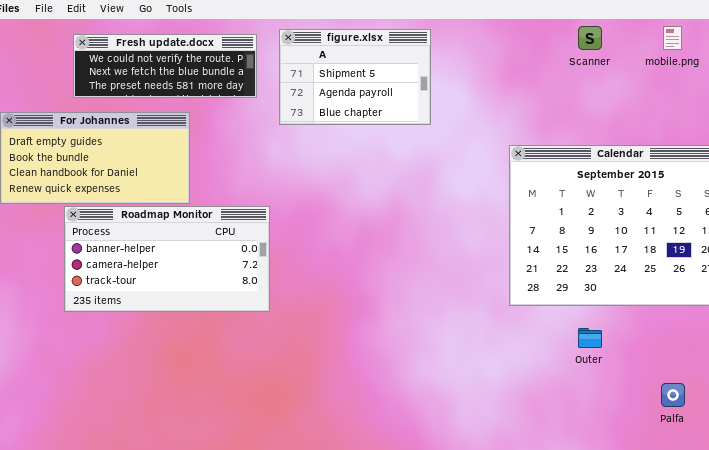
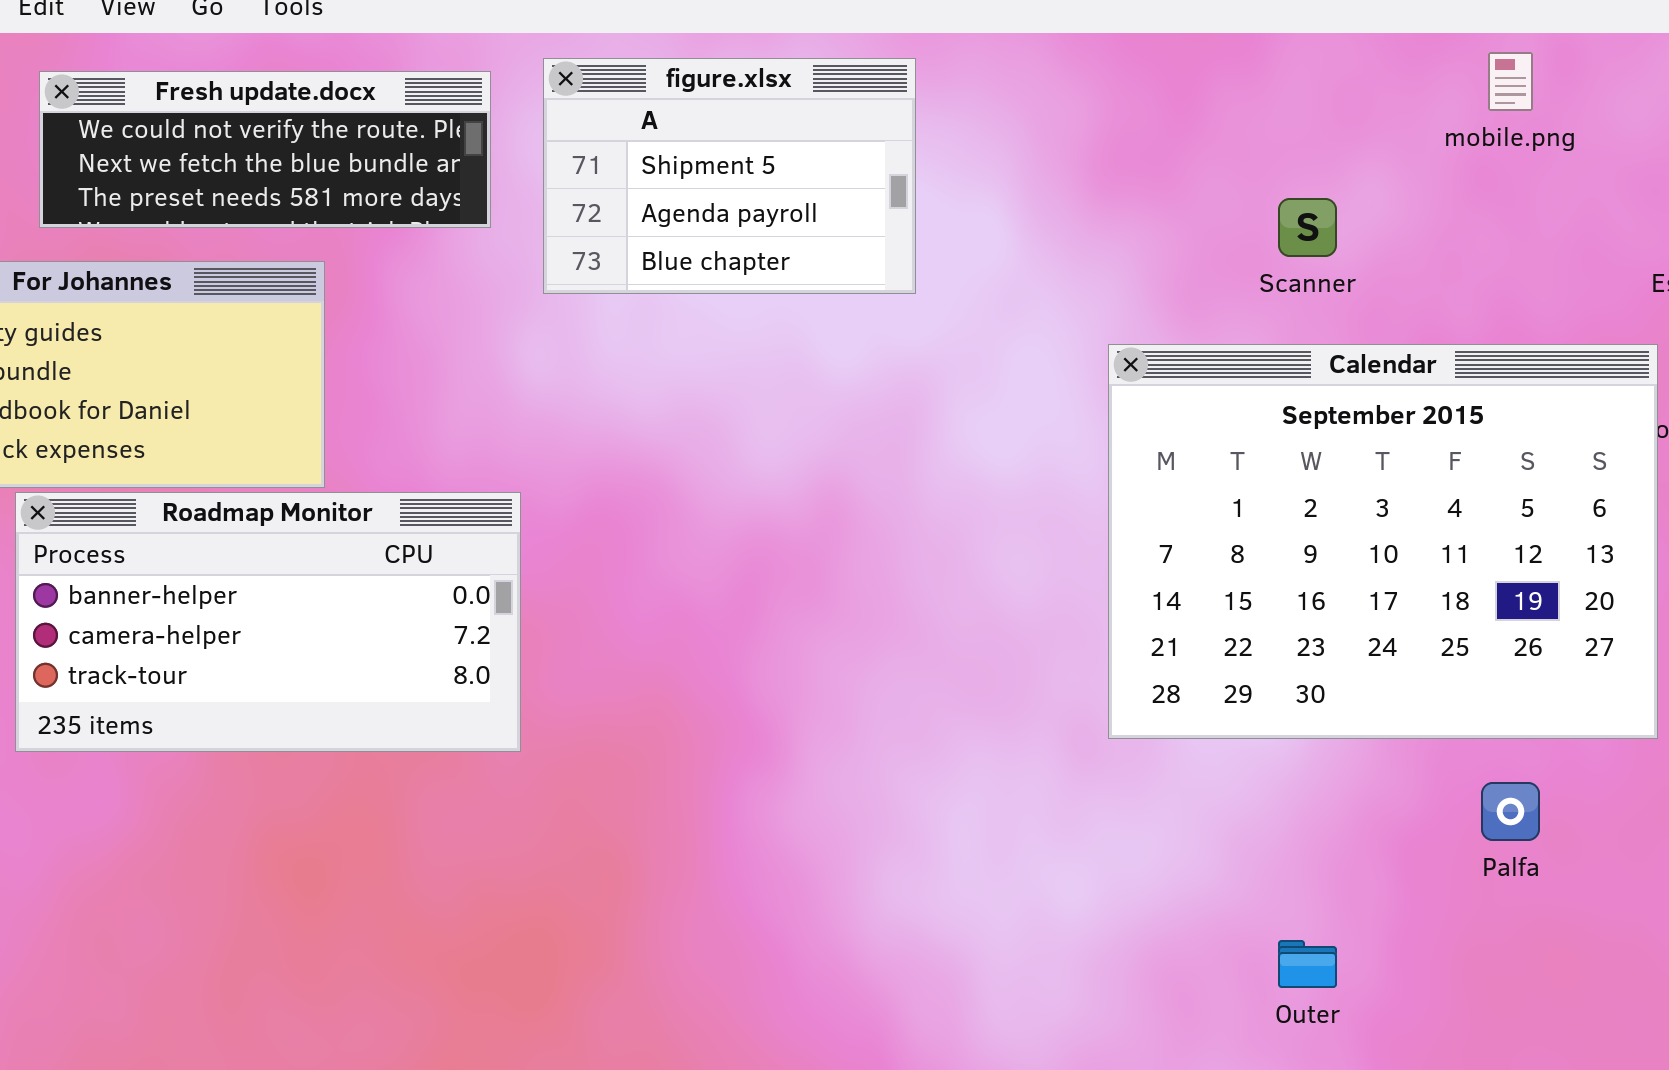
Scanner: [578,26,602,50] -> [1278,198,1337,257], moved
Outer: [578,328,602,348] -> [1278,940,1337,988], moved
Palfa: [661,383,685,407] -> [1481,782,1540,841], moved

